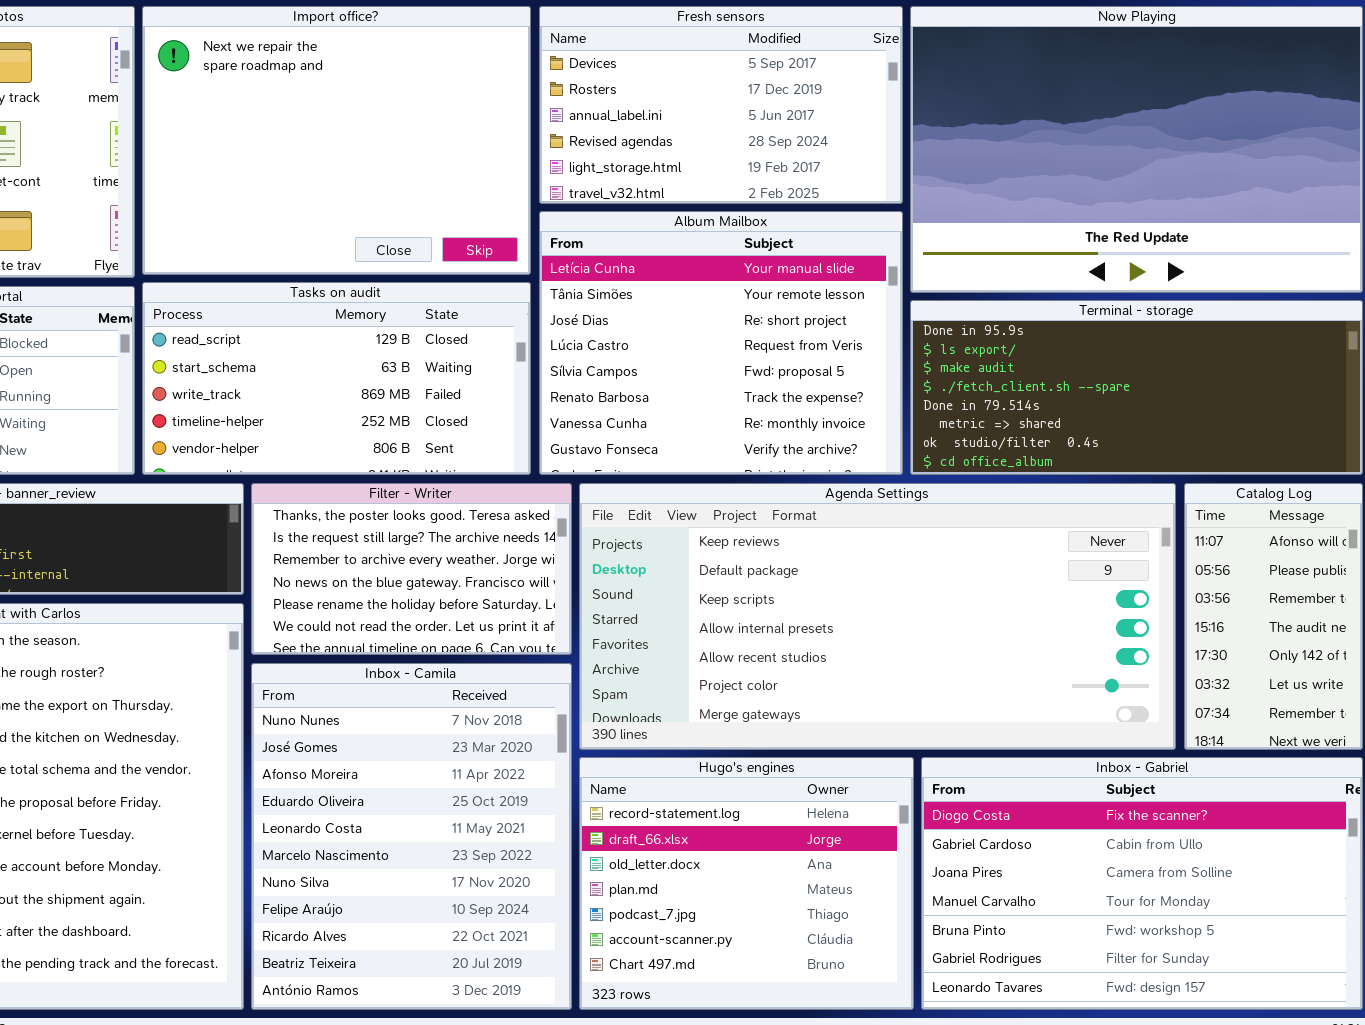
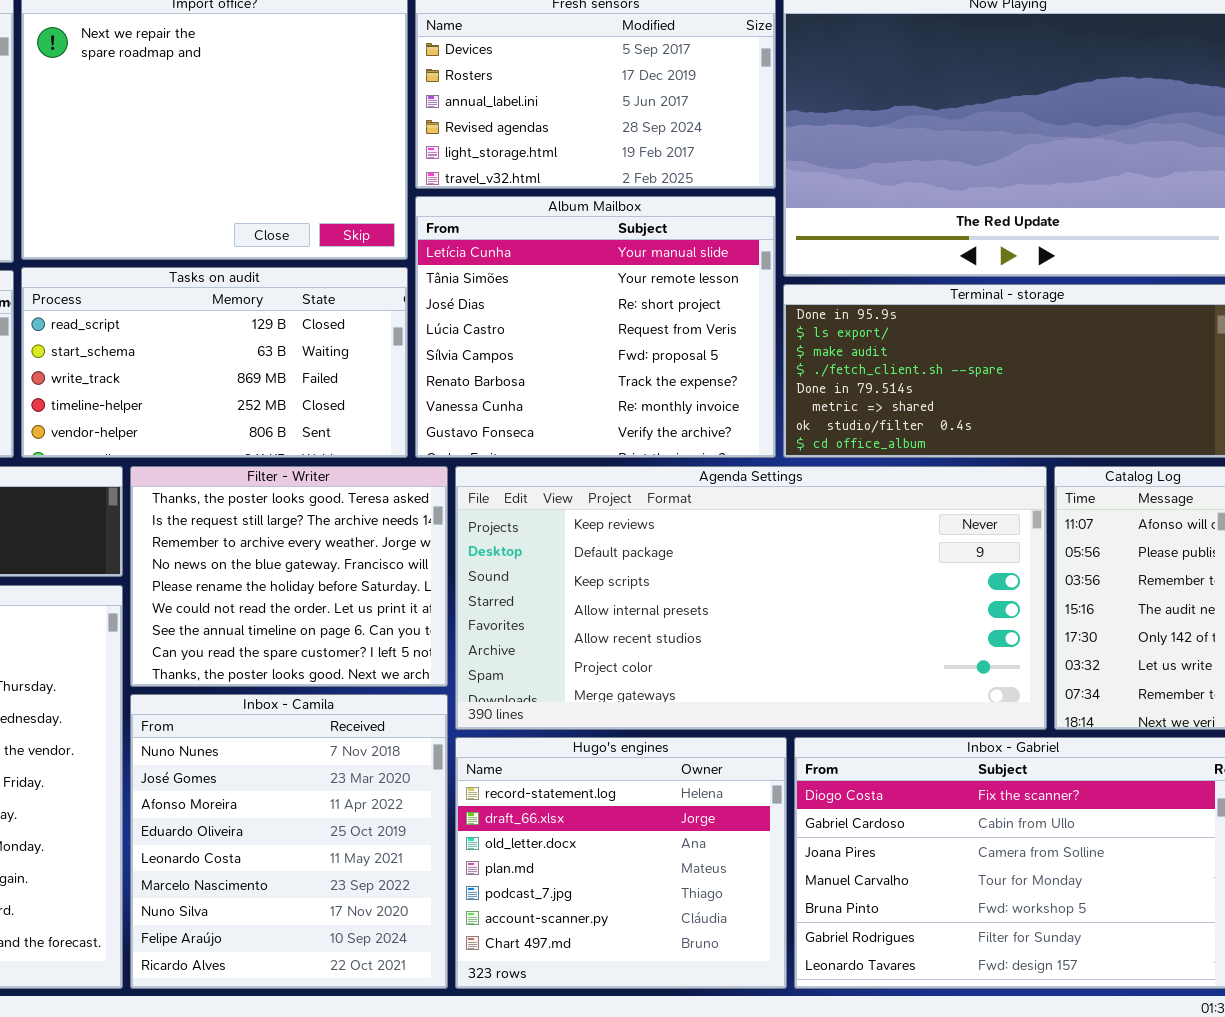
Filter - Writer: [251,483,572,655] -> [130,466,448,687], resized
Inbox - Camila: [251,663,572,1010] -> [130,694,448,989], resized

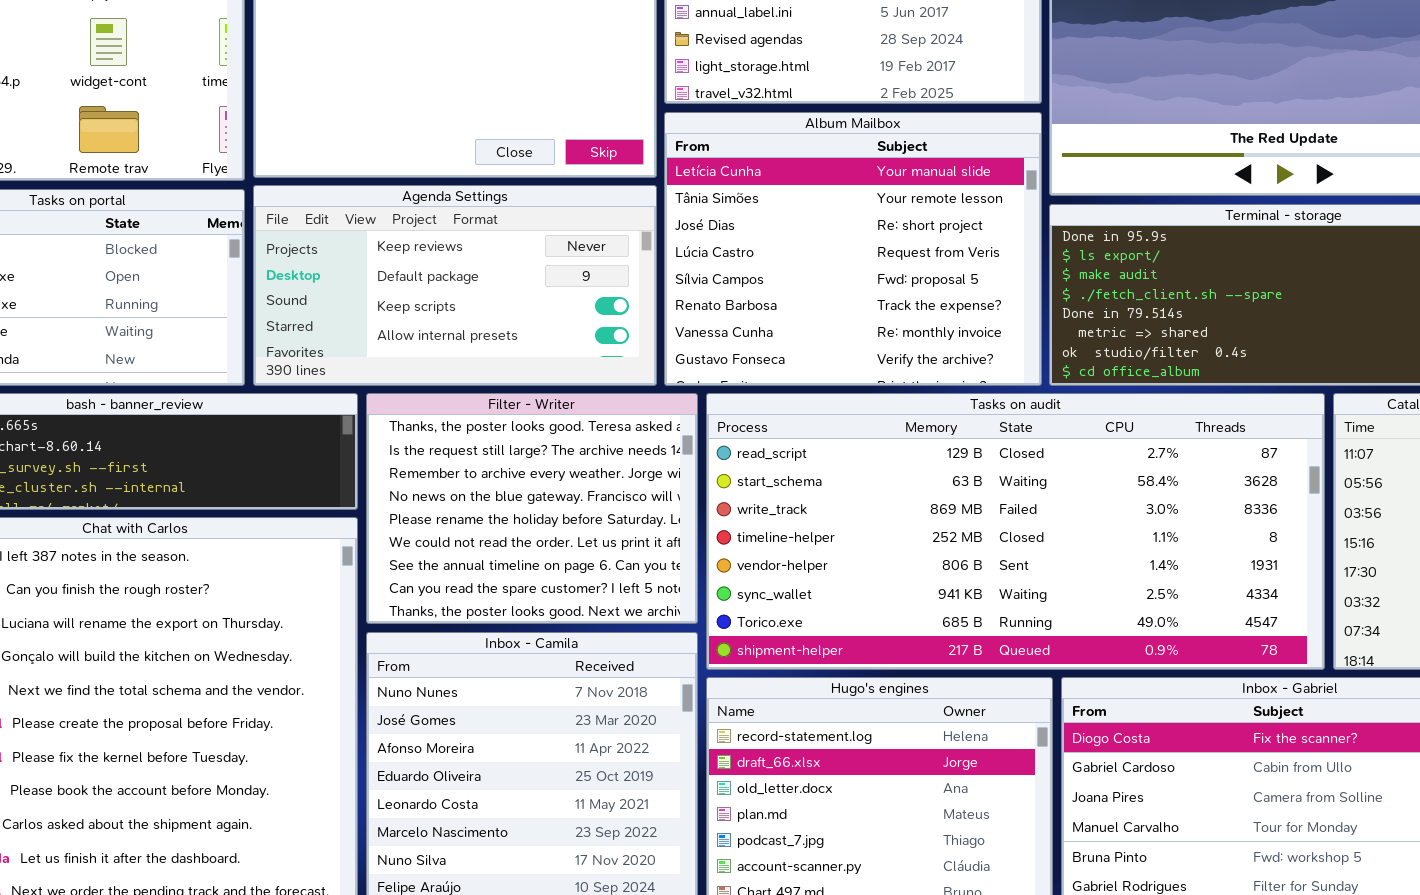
Tasks on audit: [21,267,408,458] -> [706,393,1325,670], moved, resized
Agenda Settings: [455,466,1047,730] -> [253,185,657,386], moved, resized

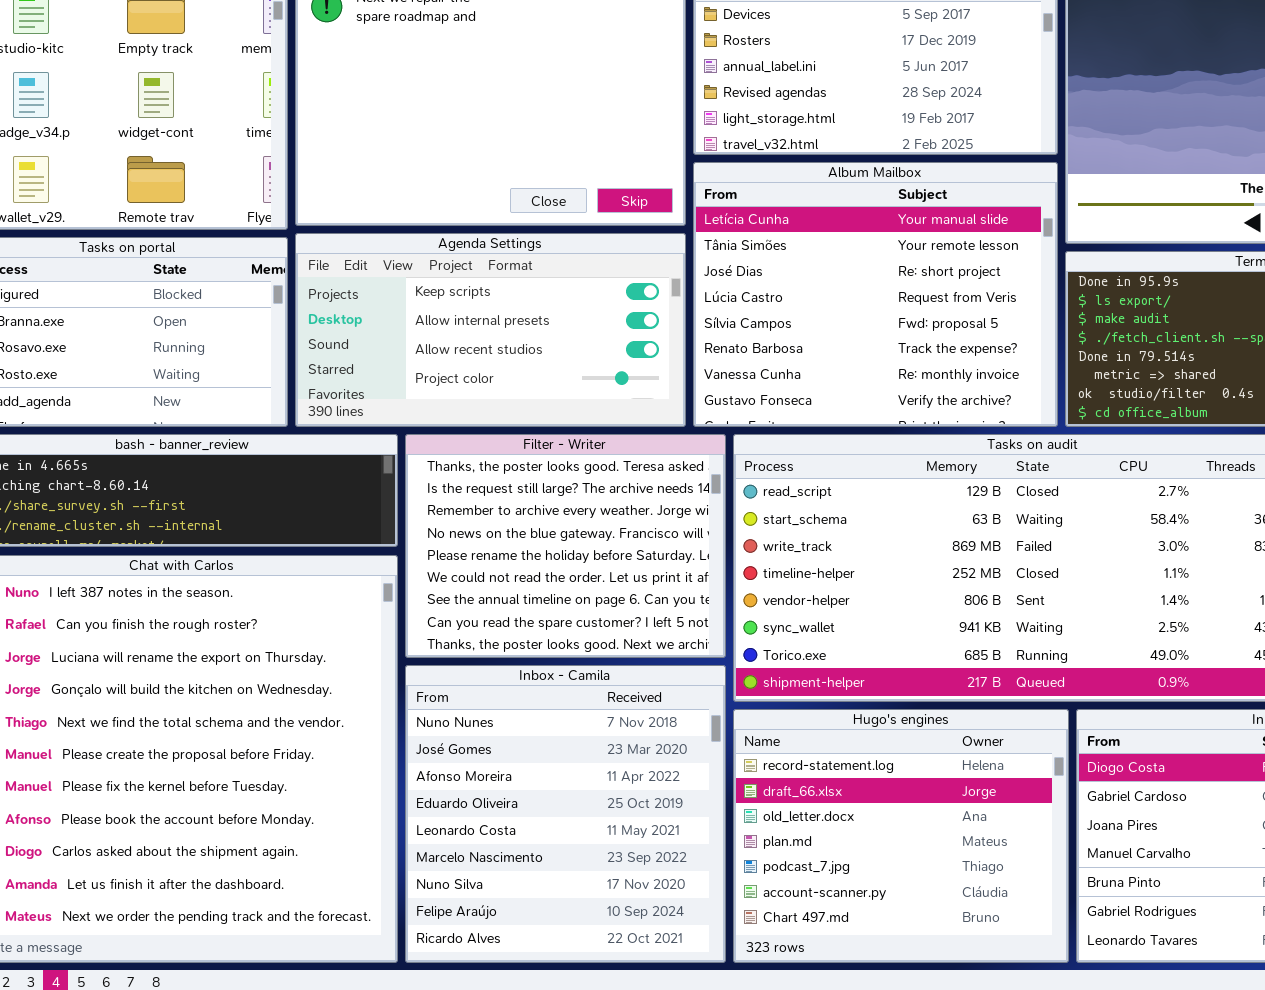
Agenda Settings: [253,185,657,386] -> [295,233,686,427], scrolled down 2 rows

